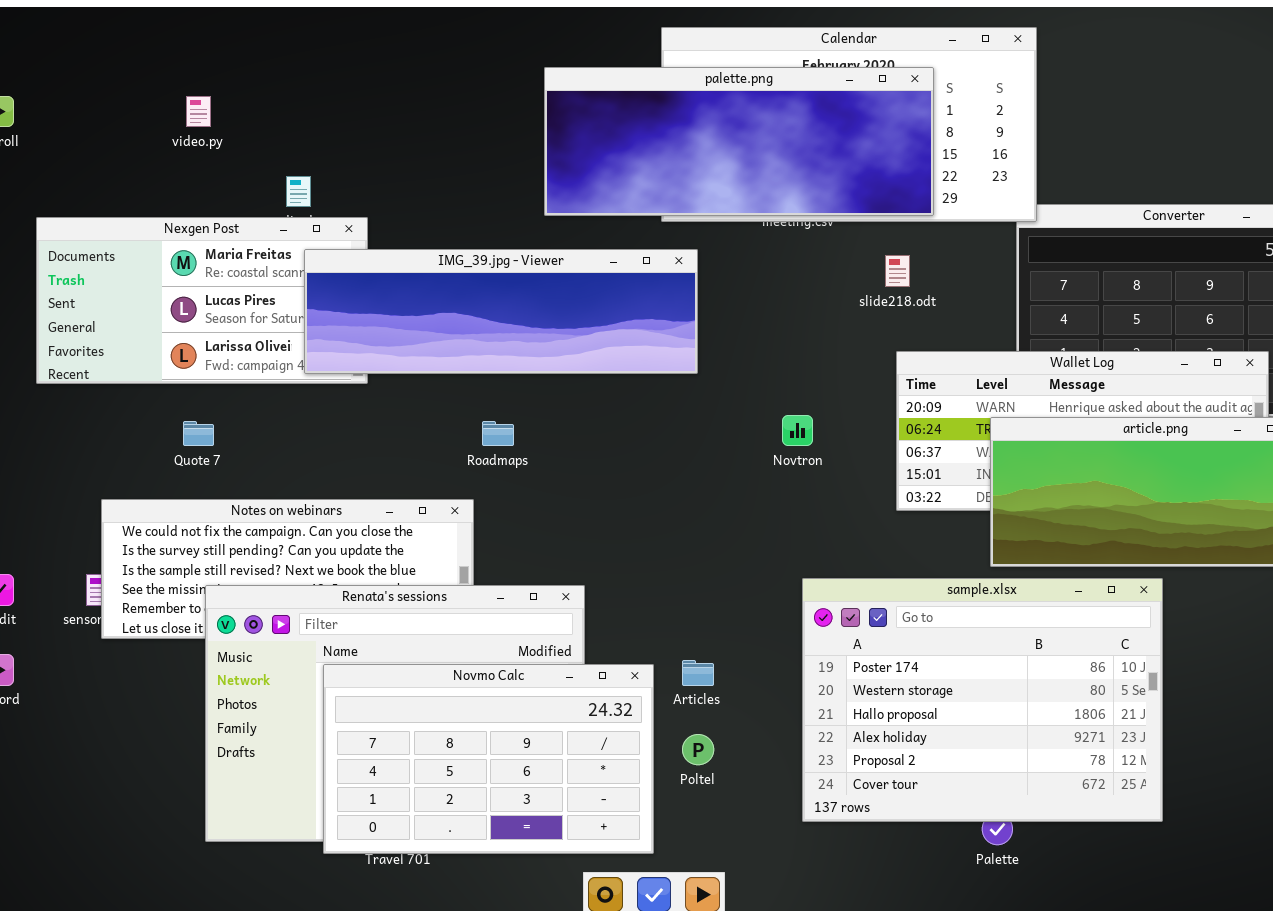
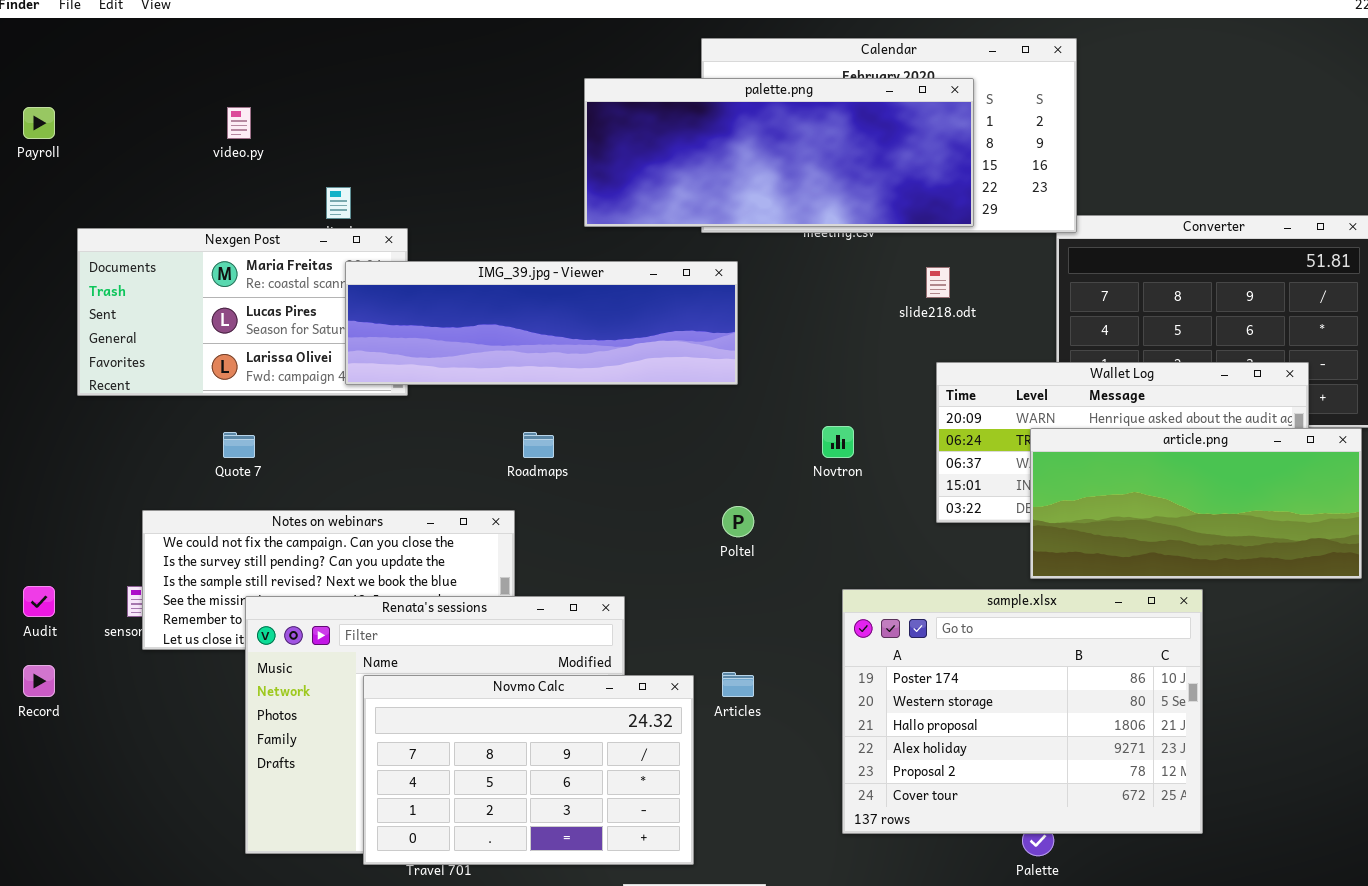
Poltel: [682,734,714,765] -> [722,506,754,537], moved

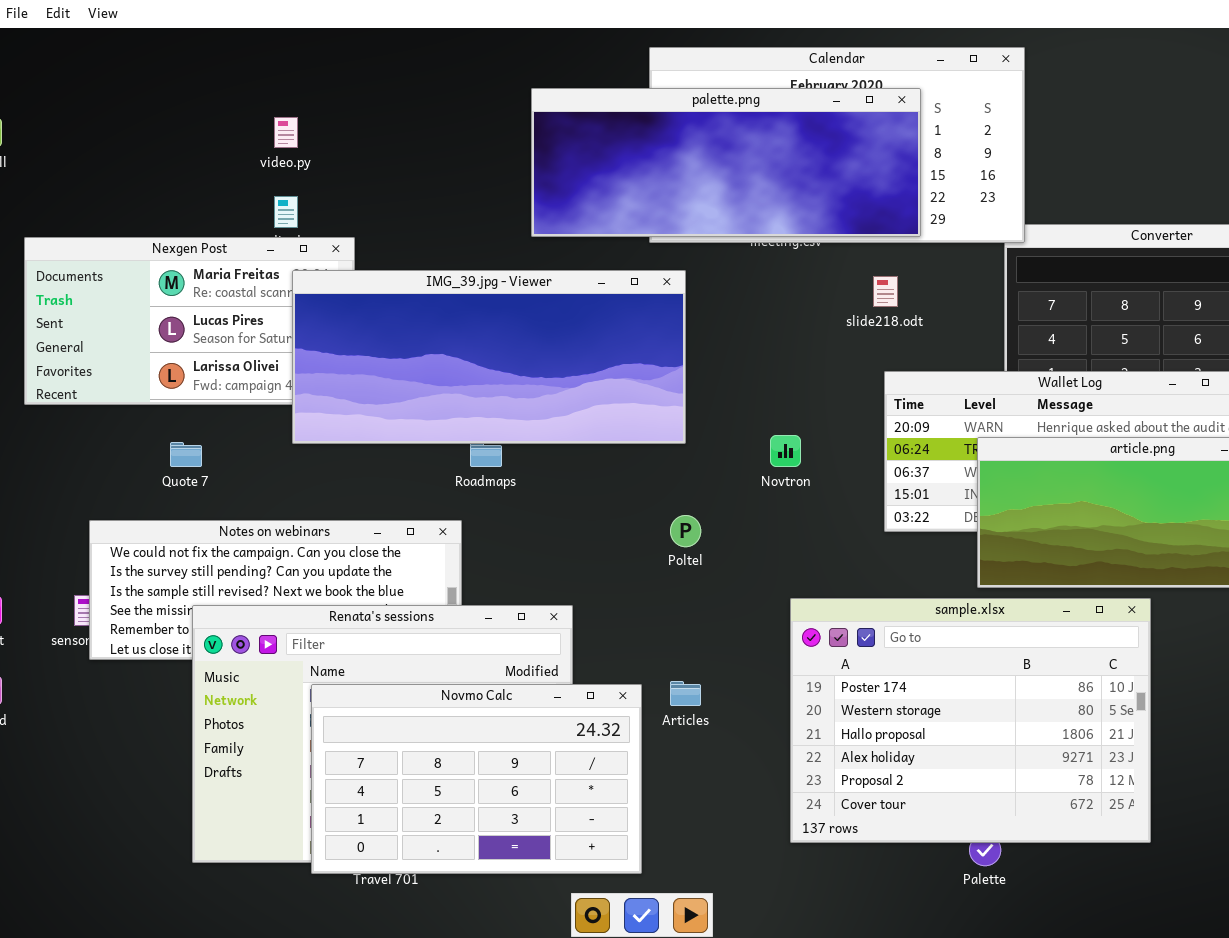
video.py: [227,107,251,139] -> [274,117,298,148], moved
IMG_39.jpg - Viewer: [345,261,738,385] -> [292,270,686,444], resized

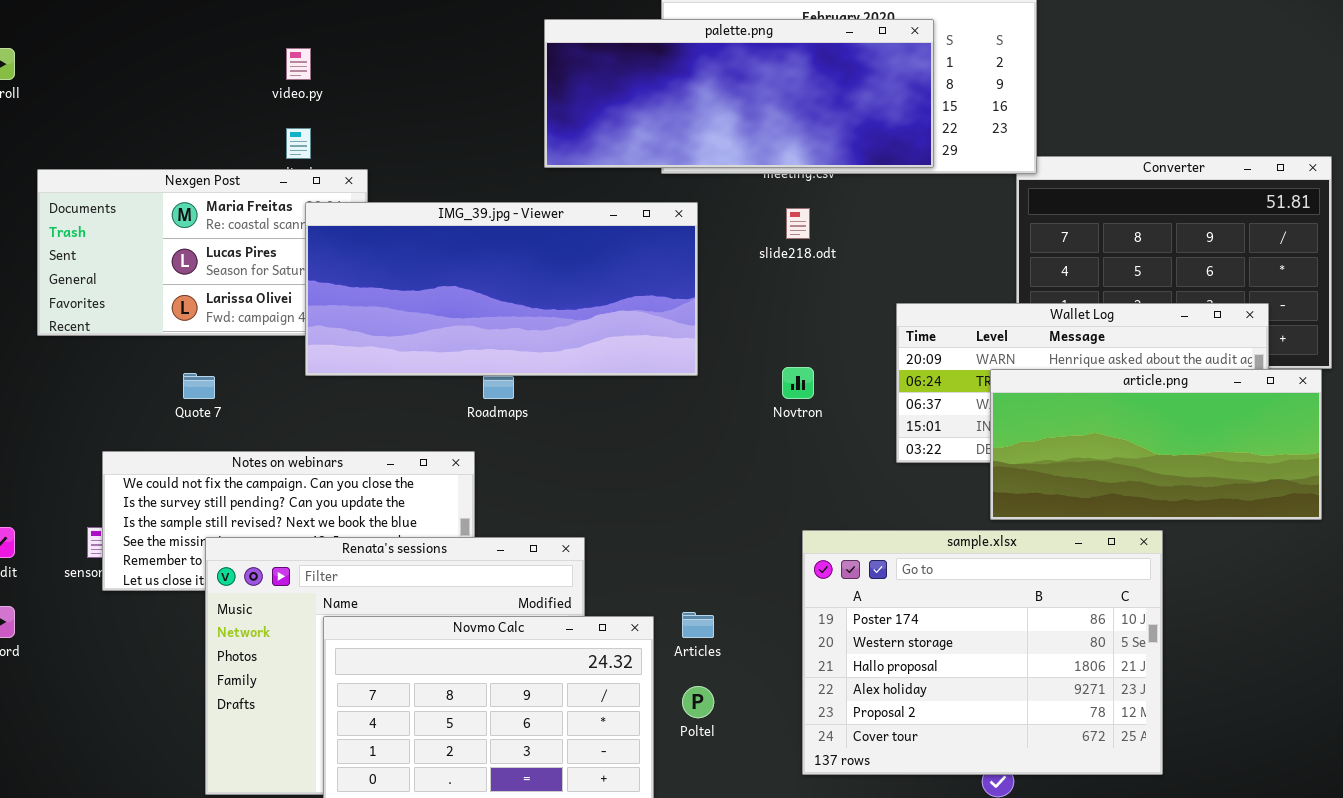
slide218.odt: [873,276,898,307] -> [786,208,810,239], moved
Poltel: [670,515,701,547] -> [682,686,714,718], moved

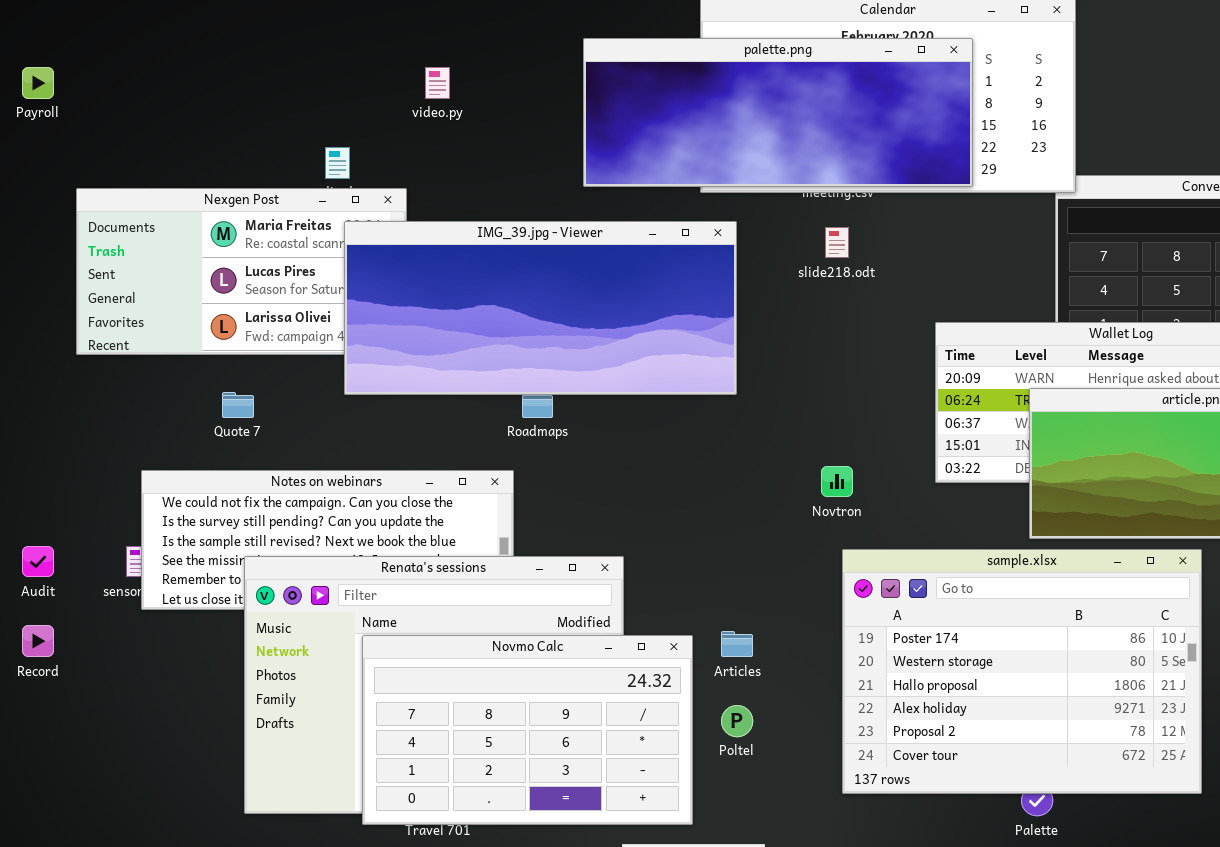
video.py: [286,48,311,80] -> [425,67,450,99], moved
Novtron: [782,367,814,399] -> [821,466,853,497], moved

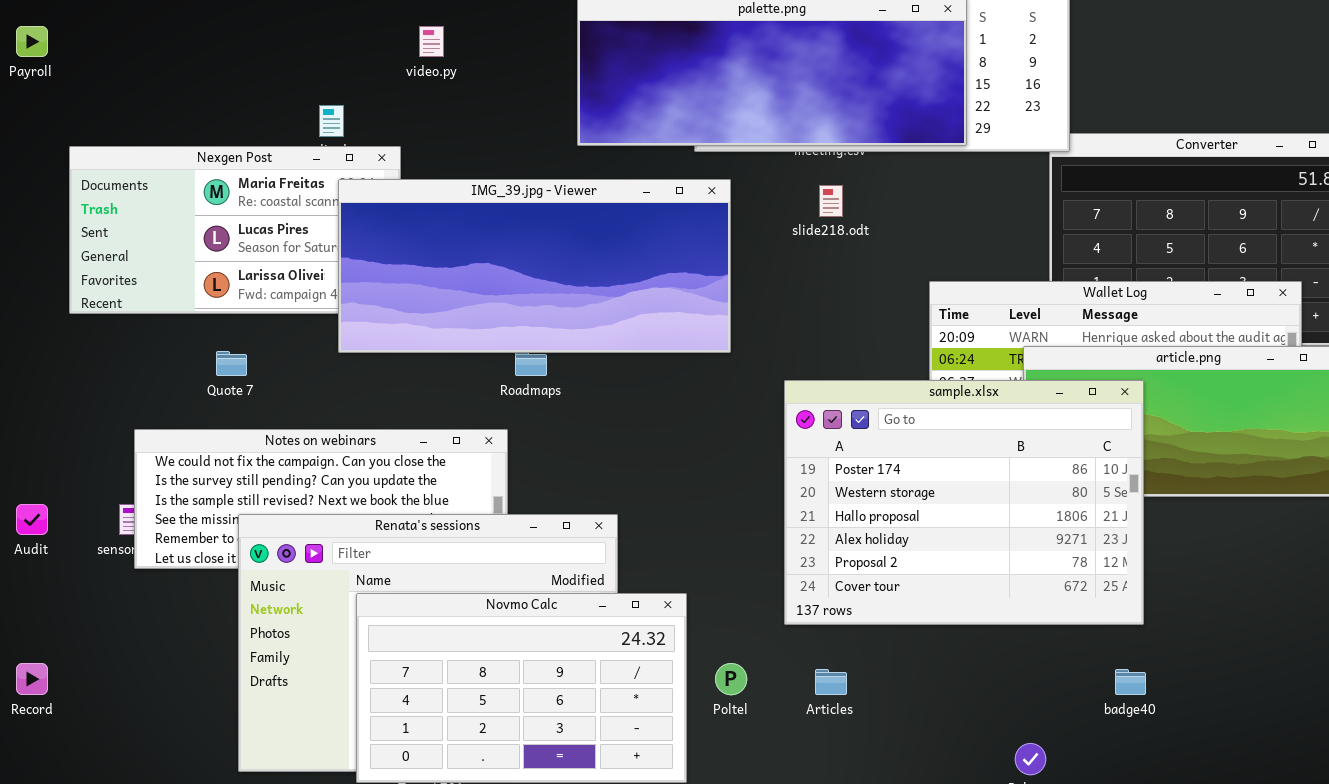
sample.xlsx: [842,549,1202,794] -> [784,380,1144,625], moved
Record: [22,625,54,657] -> [16,663,48,695], moved
Articles: [721,631,753,657] -> [815,669,847,695], moved

